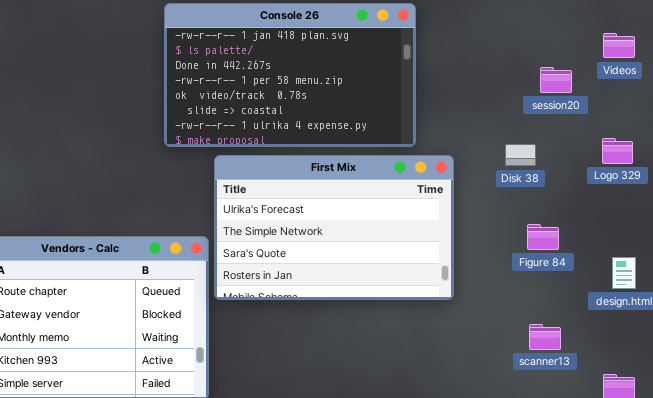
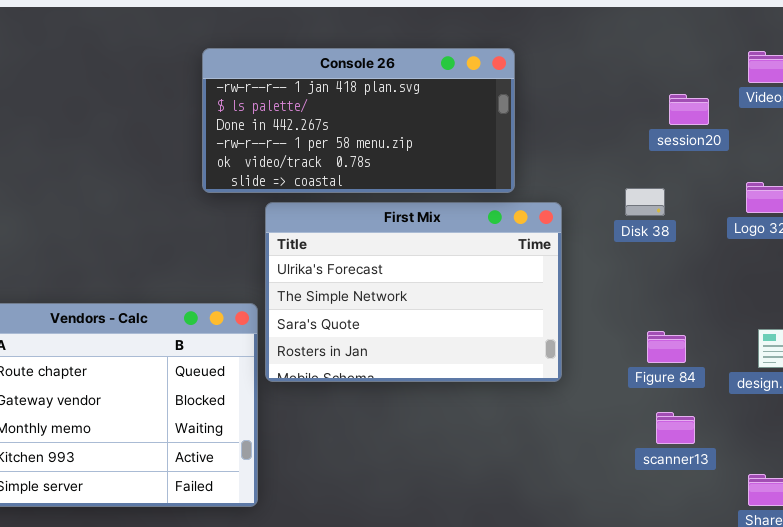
Console 26: [164,3,416,147] -> [202,48,515,193], resized
Figure 84: [527,224,559,250] -> [647,331,686,363], moved

